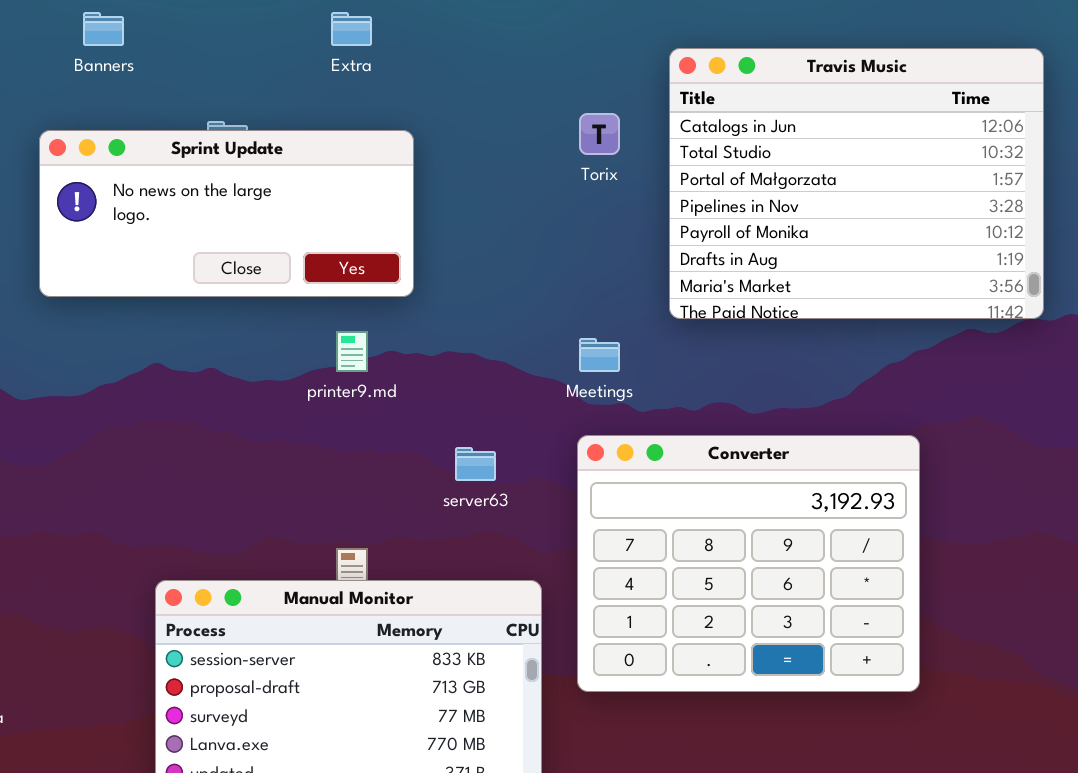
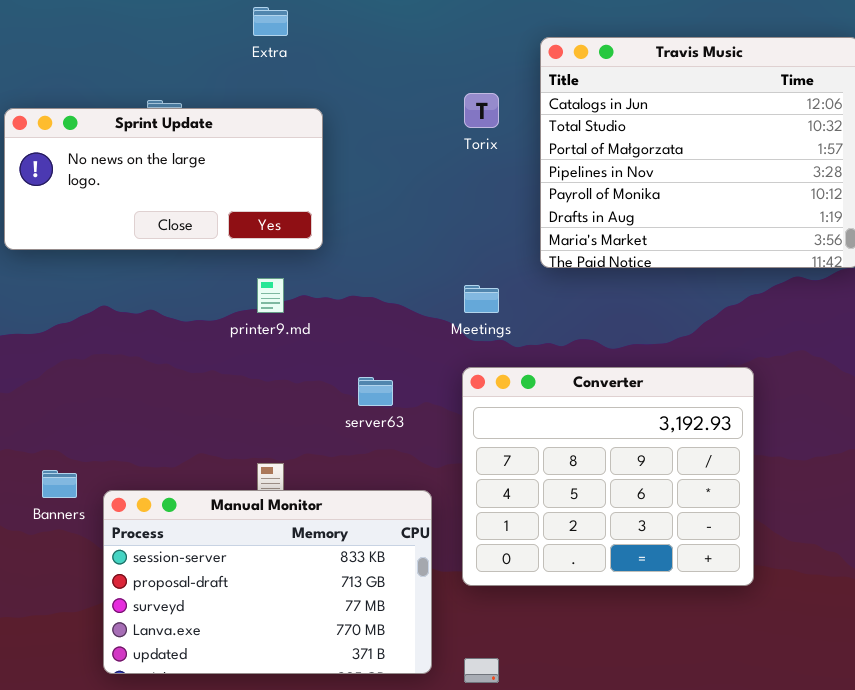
Banners: [83,12,124,46] -> [42,470,77,498], moved

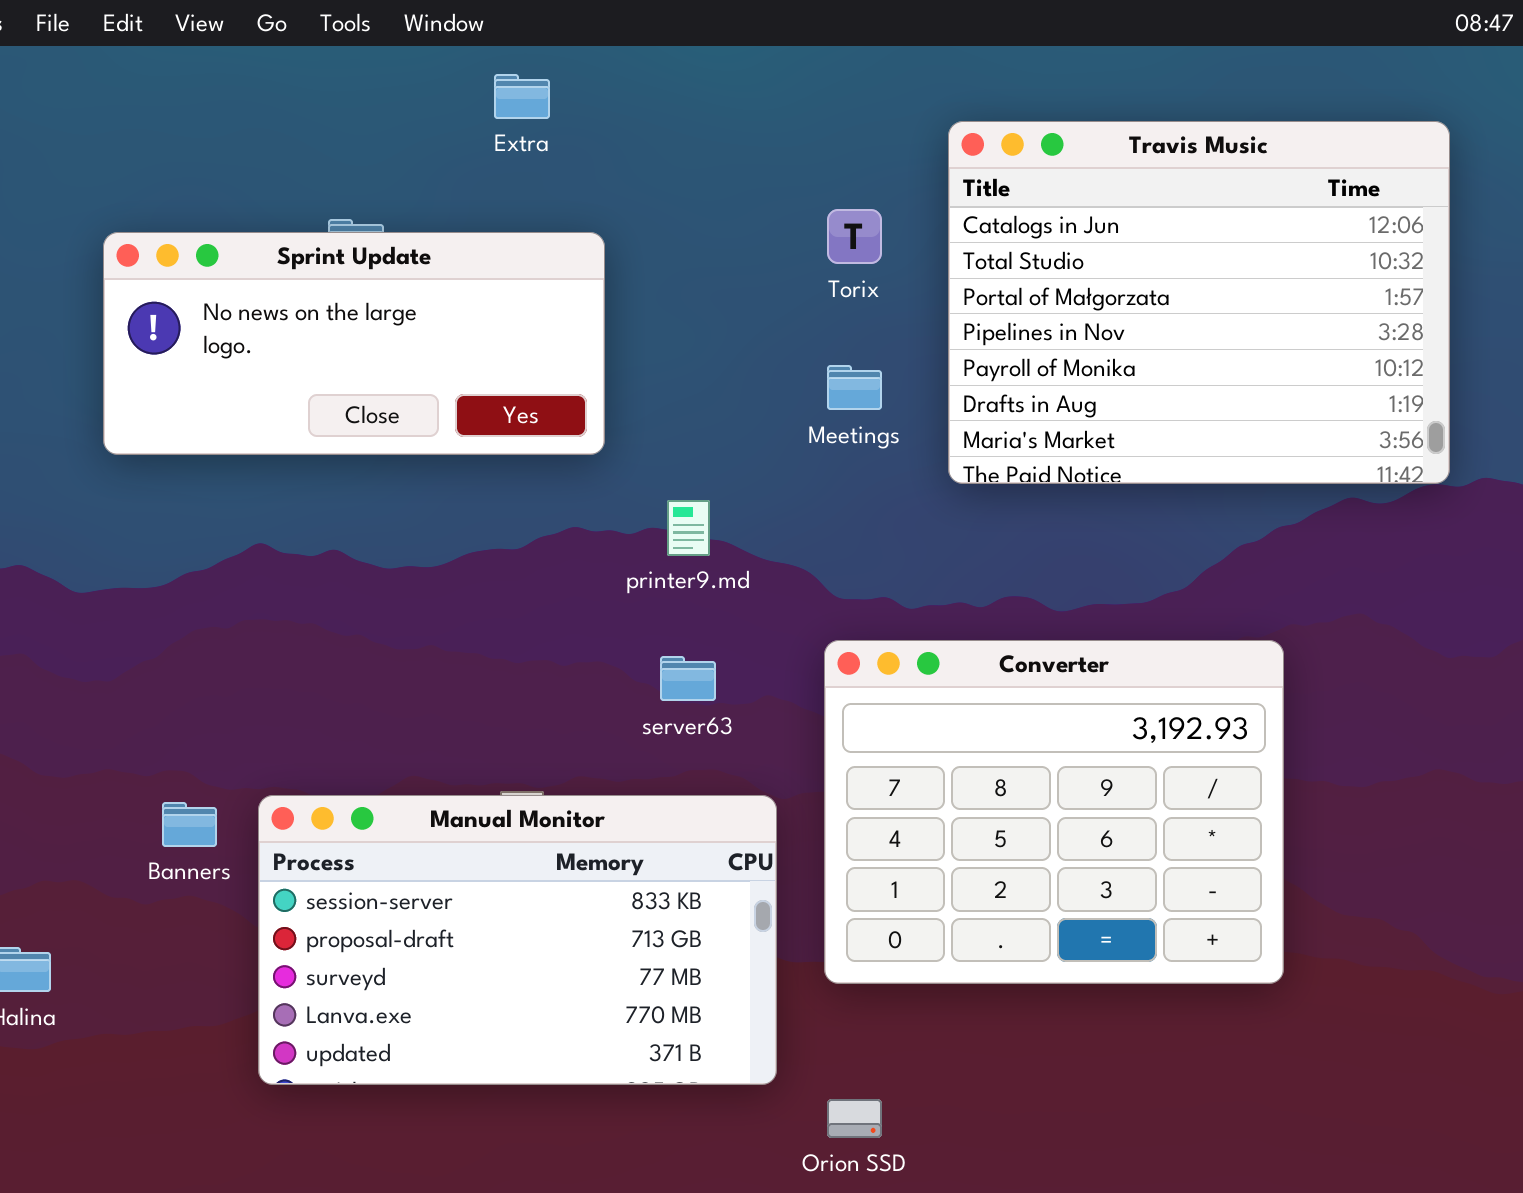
printer9.md: [257,278,284,313] -> [667,500,710,556], moved
Meetings: [464,285,499,313] -> [827,365,882,410], moved
Manual Monitor: [103,490,432,674] -> [258,795,777,1085], moved

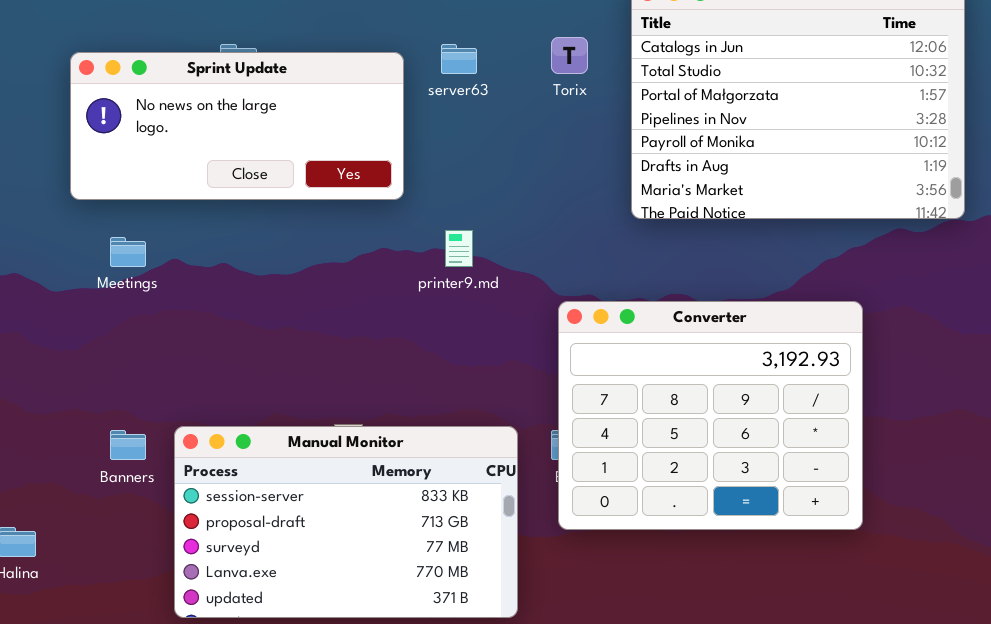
Meetings: [827,365,882,410] -> [110,237,146,267], moved
Converter: [824,640,1284,984] -> [558,301,863,530], moved
server63: [660,656,716,701] -> [441,44,477,74], moved

